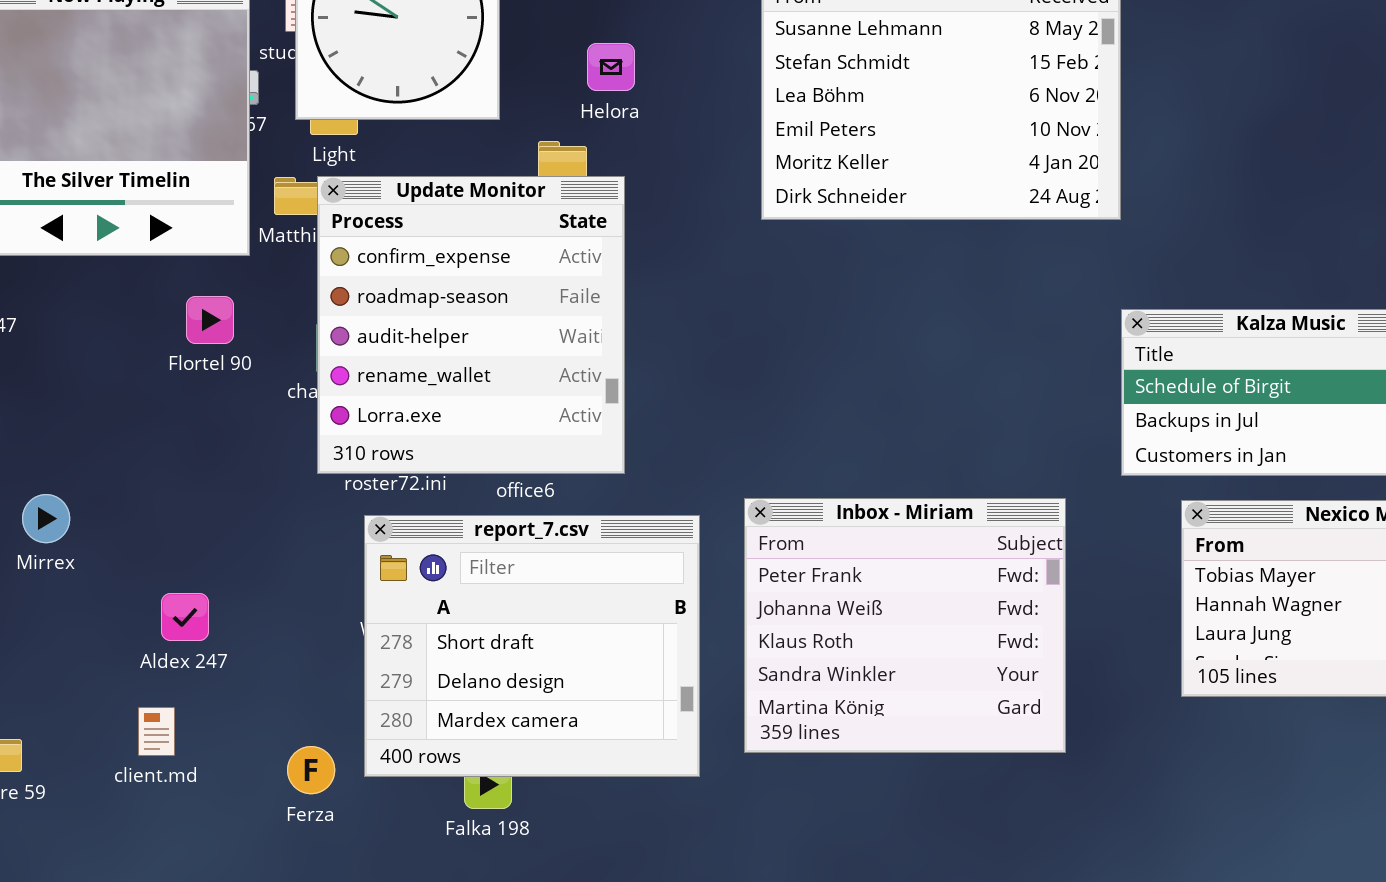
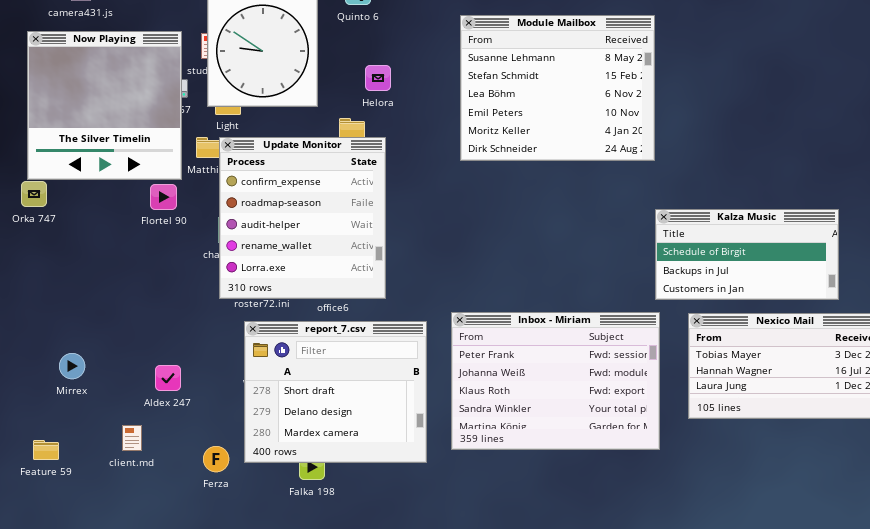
Flortel 90: [186,296,234,344] -> [150,184,177,210], moved
Mirrex: [22,494,70,543] -> [59,353,85,379], moved
Inbox - Miriam: [744,498,1066,753] -> [451,312,660,450], resized
Aldex 247: [161,593,209,641] -> [155,365,181,391], moved

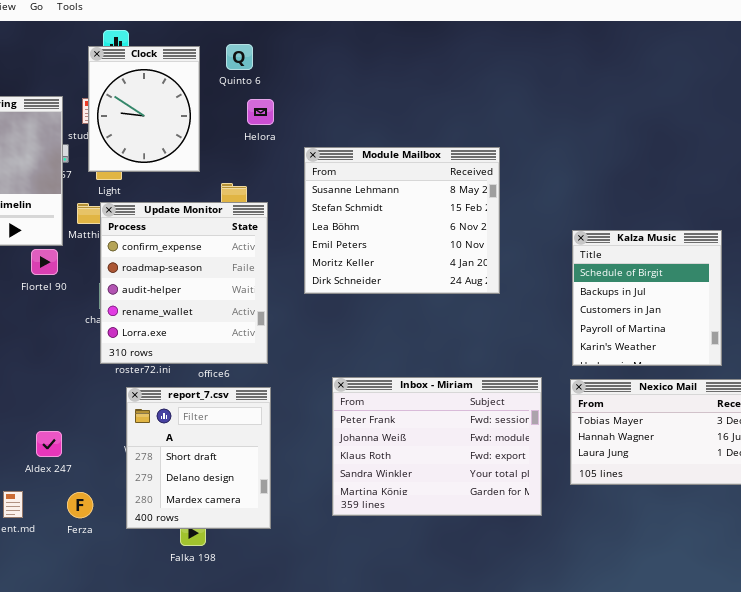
Module Mailbox: [460,15,655,161] -> [304,147,500,294], moved
Helora: [365,65,391,91] -> [247,99,274,125], moved
Kalza Music: [655,209,839,300] -> [572,230,722,366], resized
report_7.csv: [244,321,427,463] -> [126,387,271,529], resized
Ferza: [203,446,229,472] -> [67,492,93,518], moved

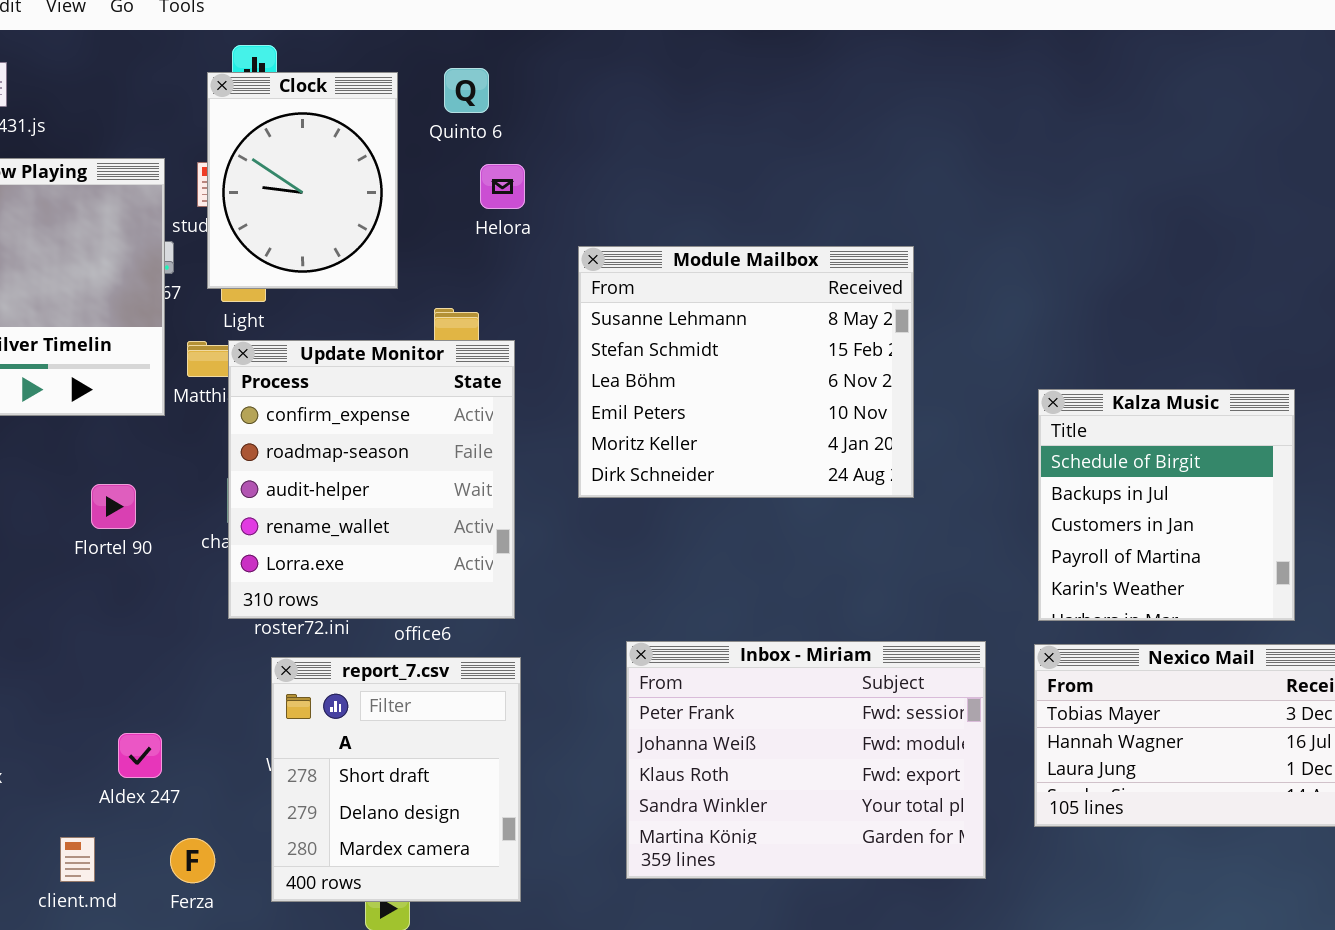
Flortel 90: [31,249,58,275] -> [91,484,136,529], moved

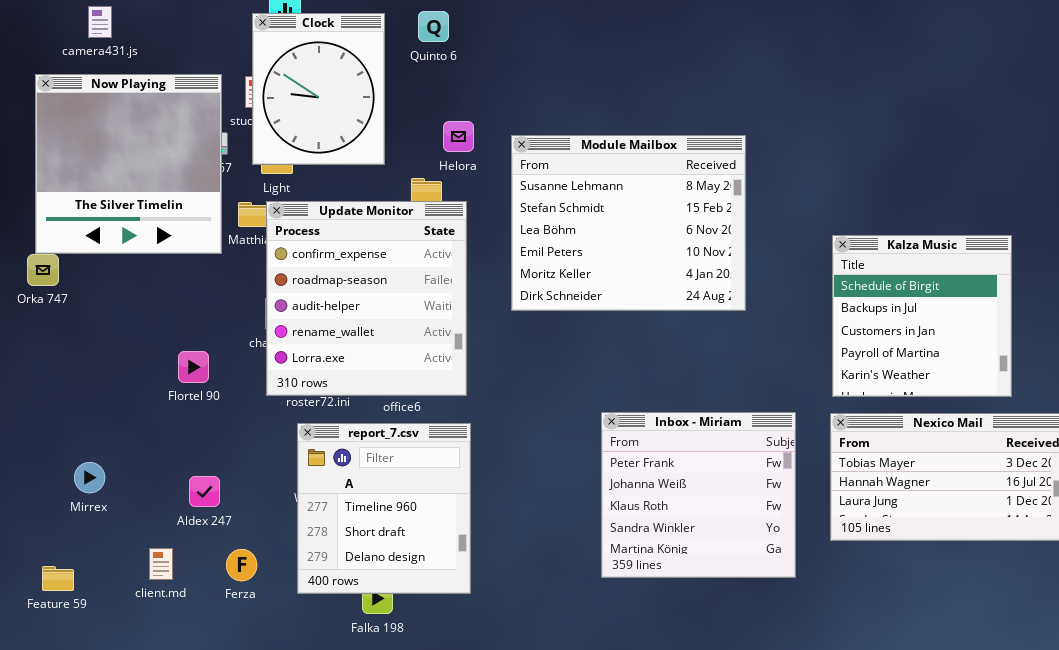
Helora: [480,164,525,209] -> [443,121,474,152], moved
Flortel 90: [91,484,136,529] -> [178,351,209,383], moved
Inbox - Miriam: [626,641,986,879] -> [601,412,796,578], resized
report_7.csv: [271,657,521,902] -> [297,423,471,594], scrolled up 1 row

